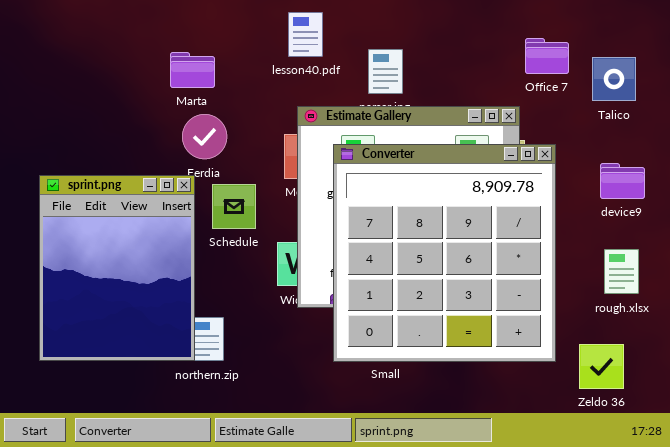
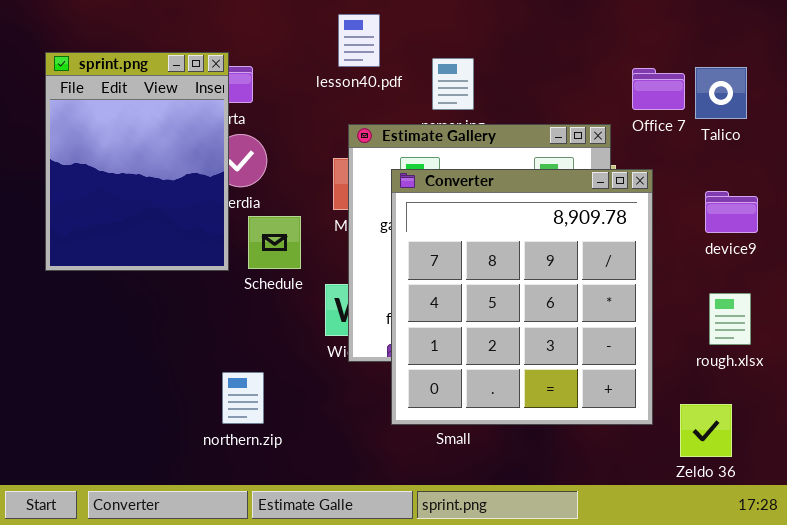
Office 7: [525,38,569,74] -> [632,68,685,110], moved
sprint.png: [39,175,195,361] -> [45,52,229,271], moved

